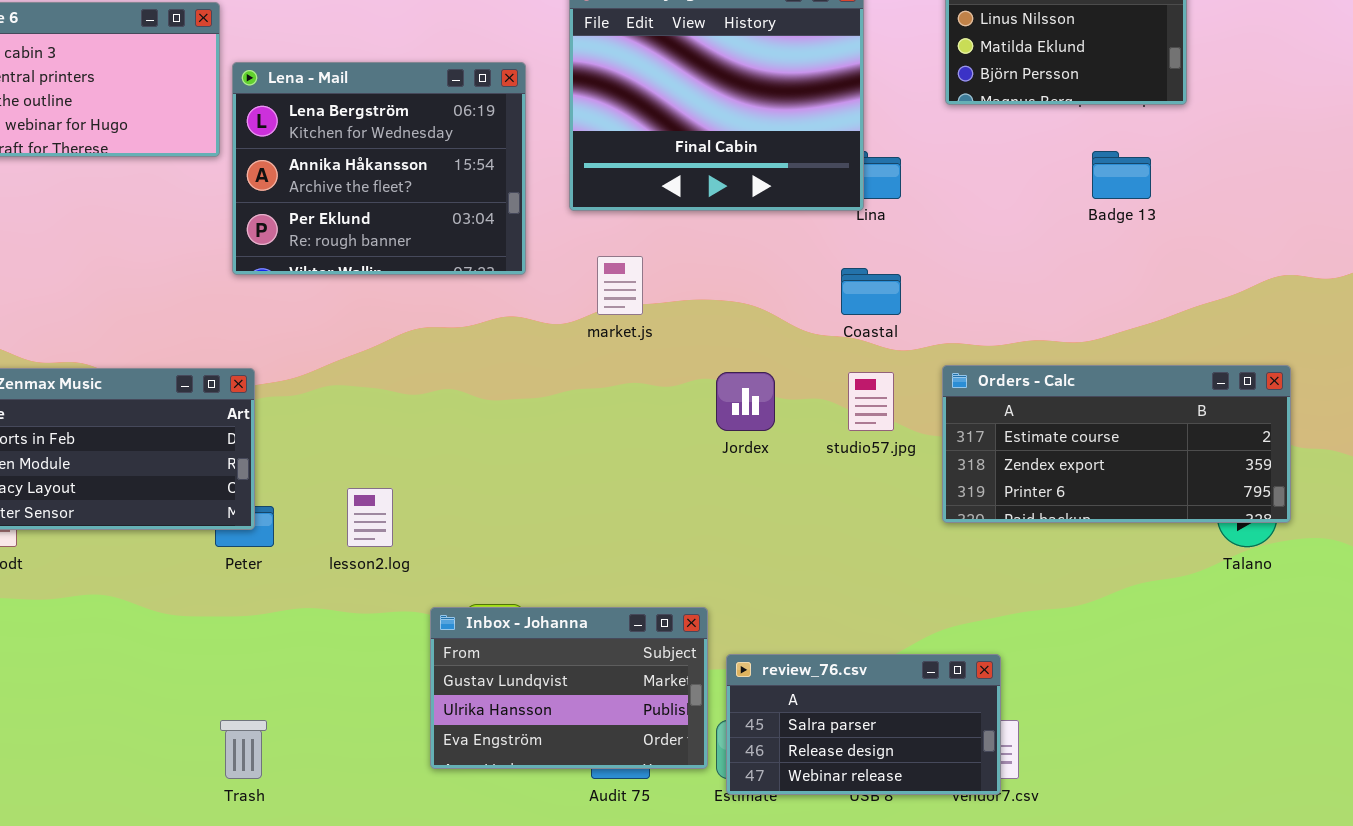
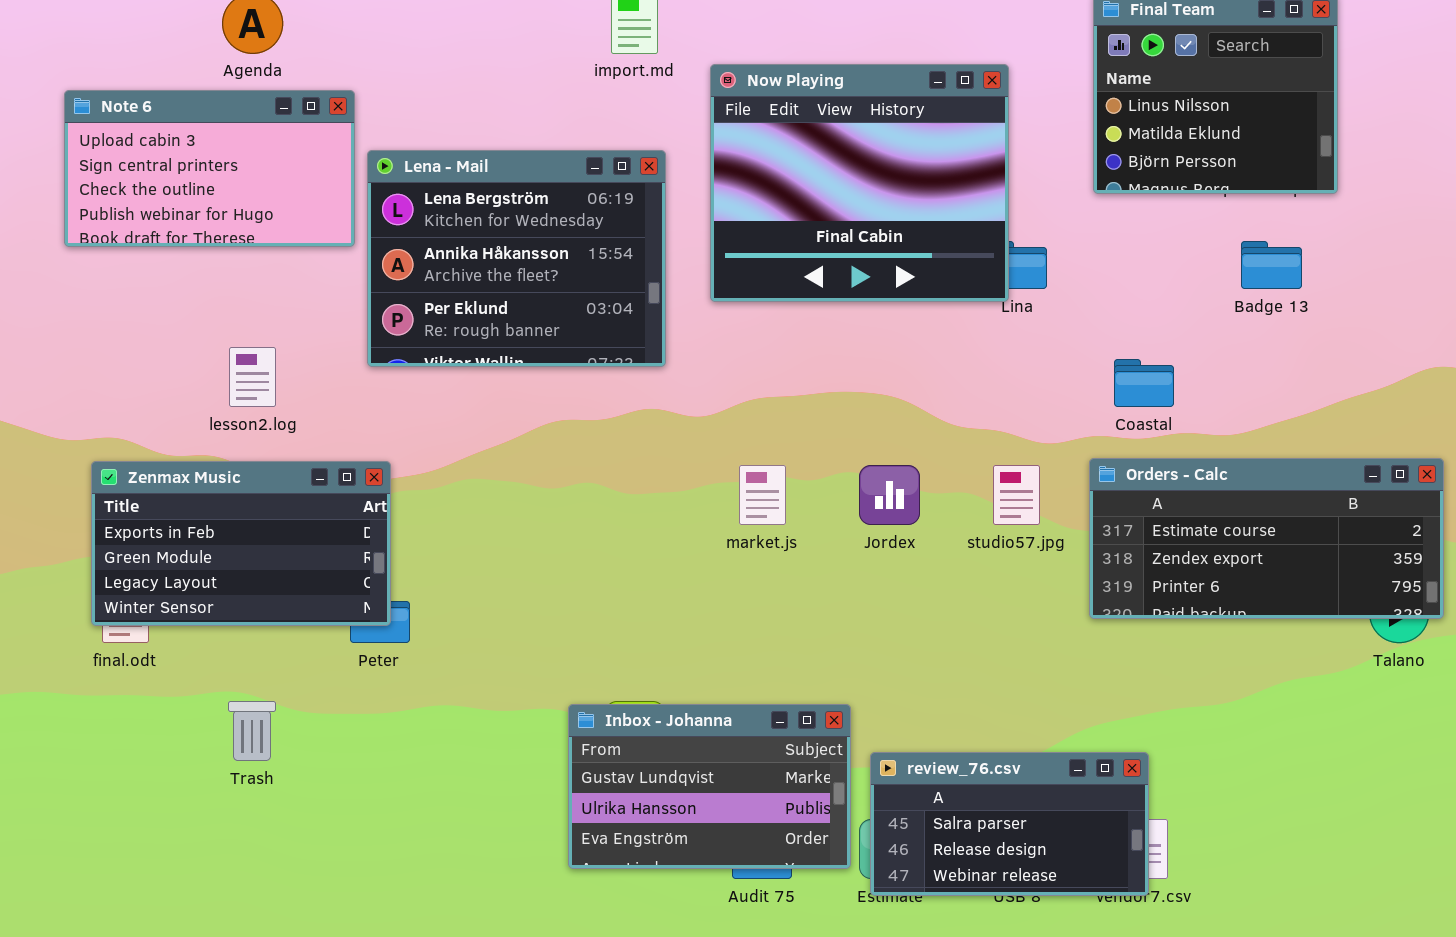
market.js: [597,256,643,315] -> [739,465,786,525], moved
Coastal: [841,268,901,315] -> [1114,359,1174,407], moved
lesson2.log: [347,488,393,547] -> [229,347,276,407], moved
Trash: [220,720,267,779] -> [228,701,276,761], moved

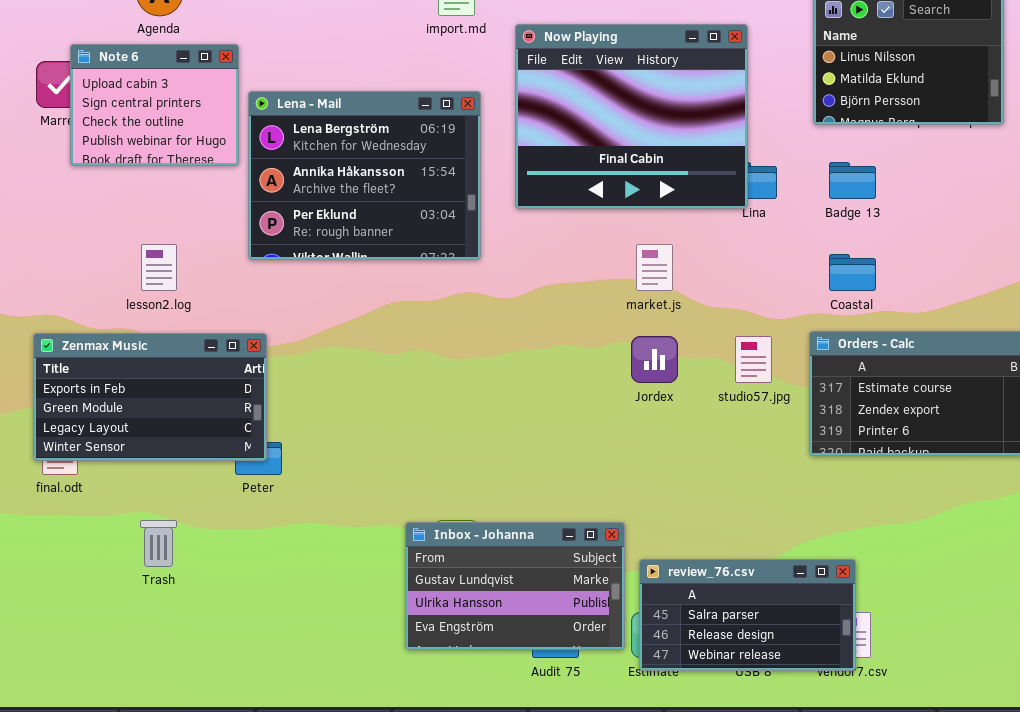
Note 6: [64,90,355,247] -> [70,44,239,166], resized
Badge 13: [1241,241,1302,289] -> [829,162,876,199], moved
market.js: [739,465,786,525] -> [636,244,673,291], moved

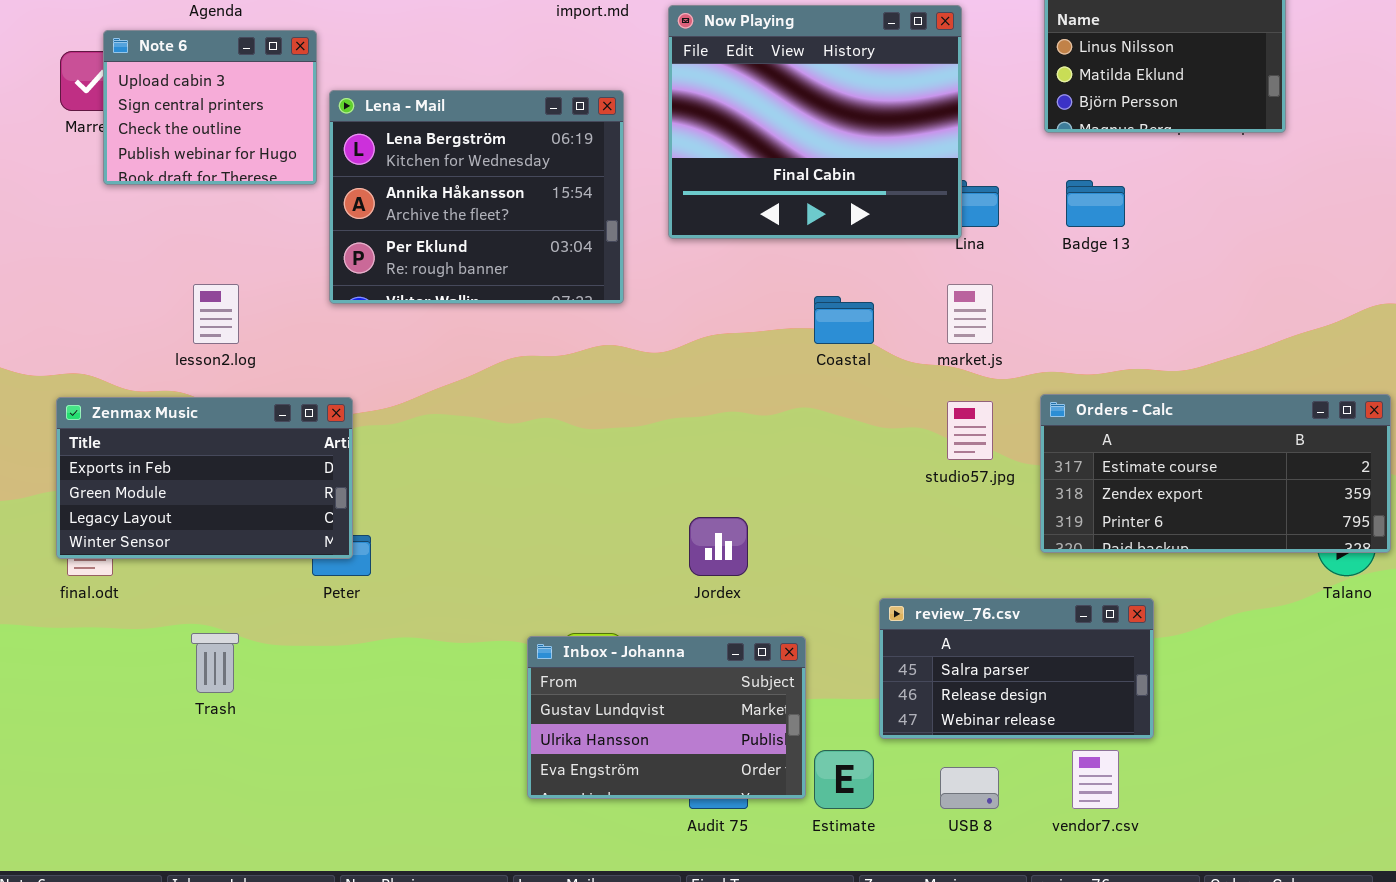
market.js: [636,244,673,291] -> [947,284,993,344], moved
Coastal: [829,254,876,291] -> [814,296,874,344], moved
Jordex: [631,336,678,383] -> [689,517,748,576], moved
review_76.csv: [639,559,856,671] -> [879,598,1154,739], moved

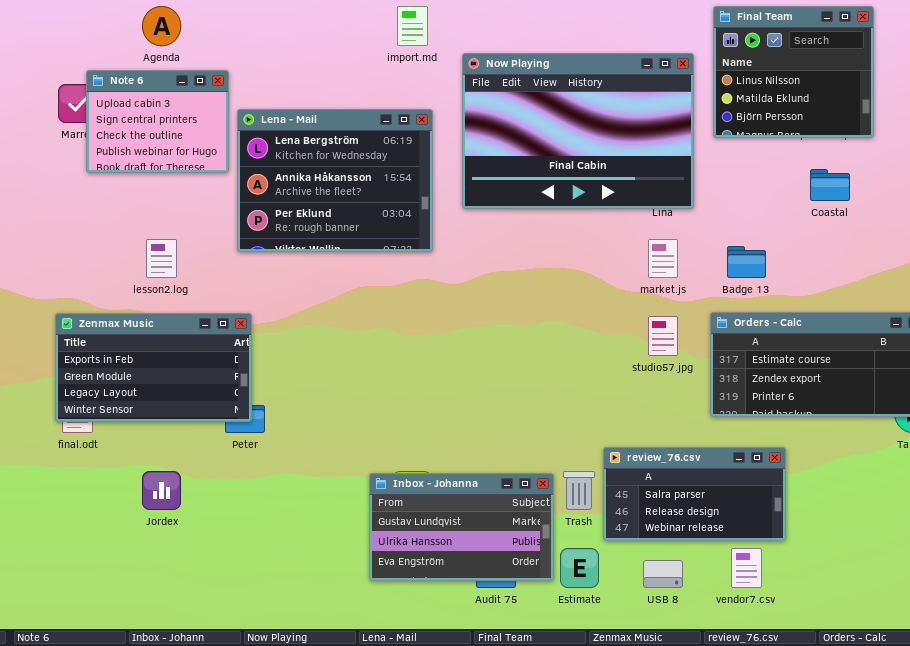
Now Playing: [668,5,962,239] -> [462,53,694,209], resized
Badge 13: [1066,180,1125,227] -> [727,246,766,278], moved
Coastal: [814,296,874,344] -> [810,169,850,201], moved
Jordex: [689,517,748,576] -> [142,471,181,510], moved
Trash: [191,633,239,693] -> [563,471,595,510], moved

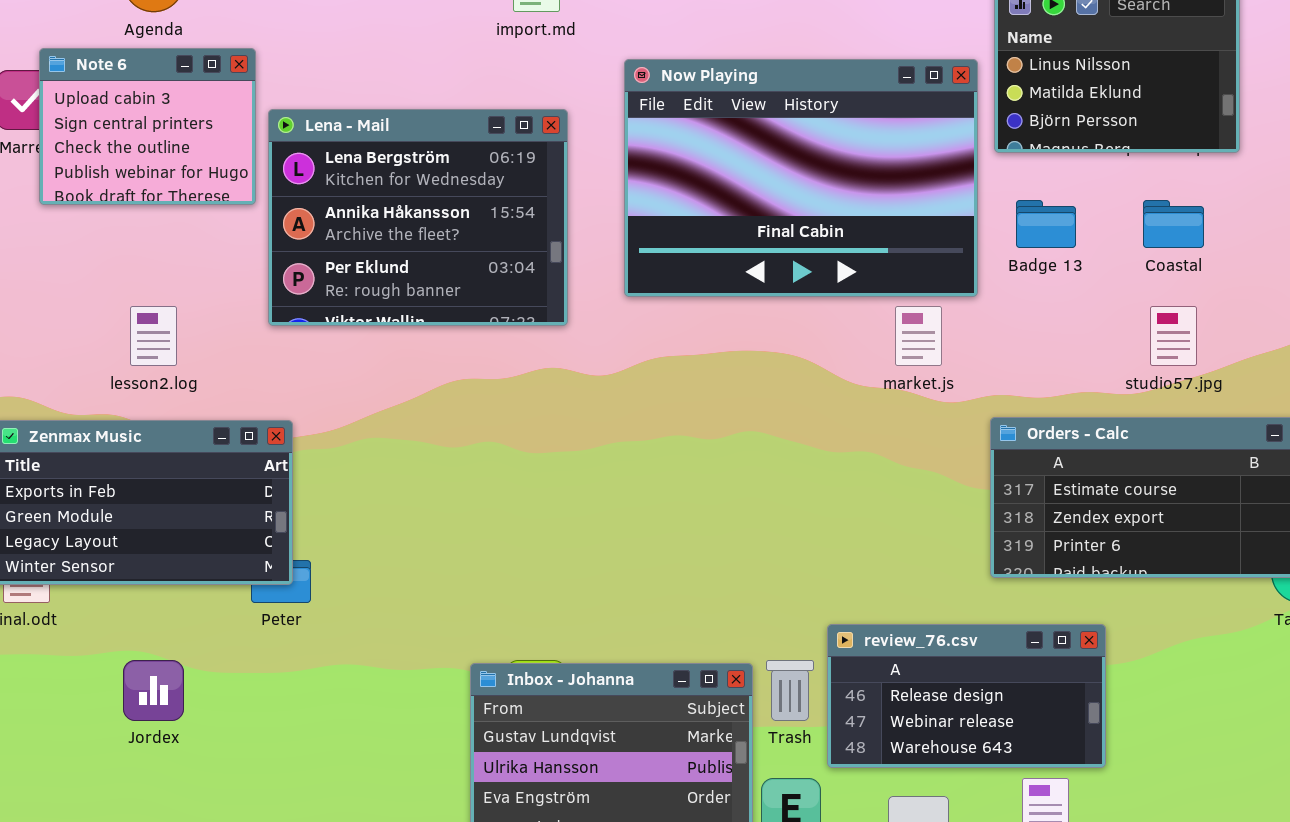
Now Playing: [462,53,694,209] -> [624,59,978,297], moved
Badge 13: [727,246,766,278] -> [1016,200,1076,248], moved
studio57.jpg: [648,316,678,356] -> [1150,306,1197,366], moved
review_76.csv: [603,447,786,541] -> [827,624,1106,768], scrolled down 1 row

